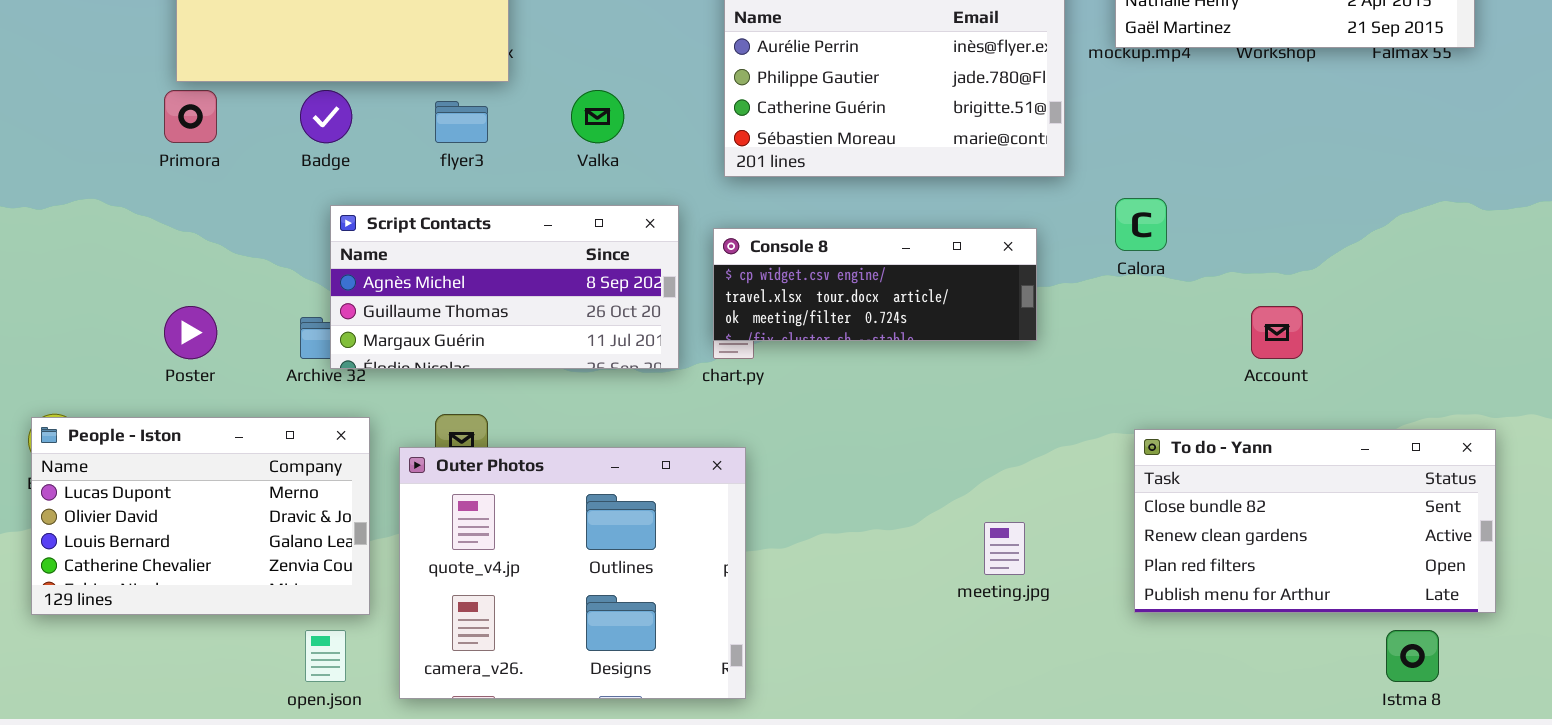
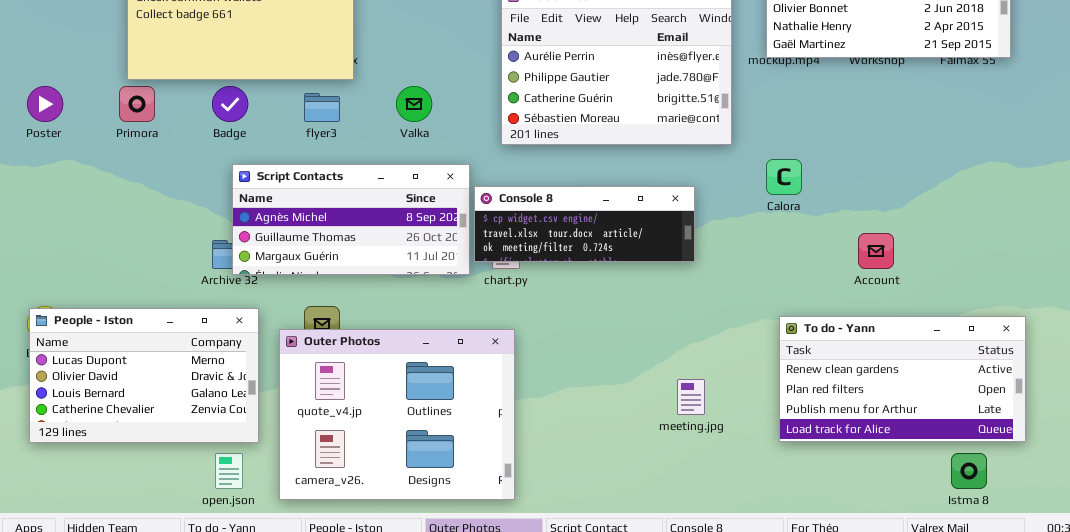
Console 8: [713,228,1037,341] -> [474,186,695,262], moved
Poster: [164,306,217,359] -> [27,86,63,122], moved
To do - Yann: [1134,429,1496,613] -> [779,316,1026,442], scrolled down 1 row

